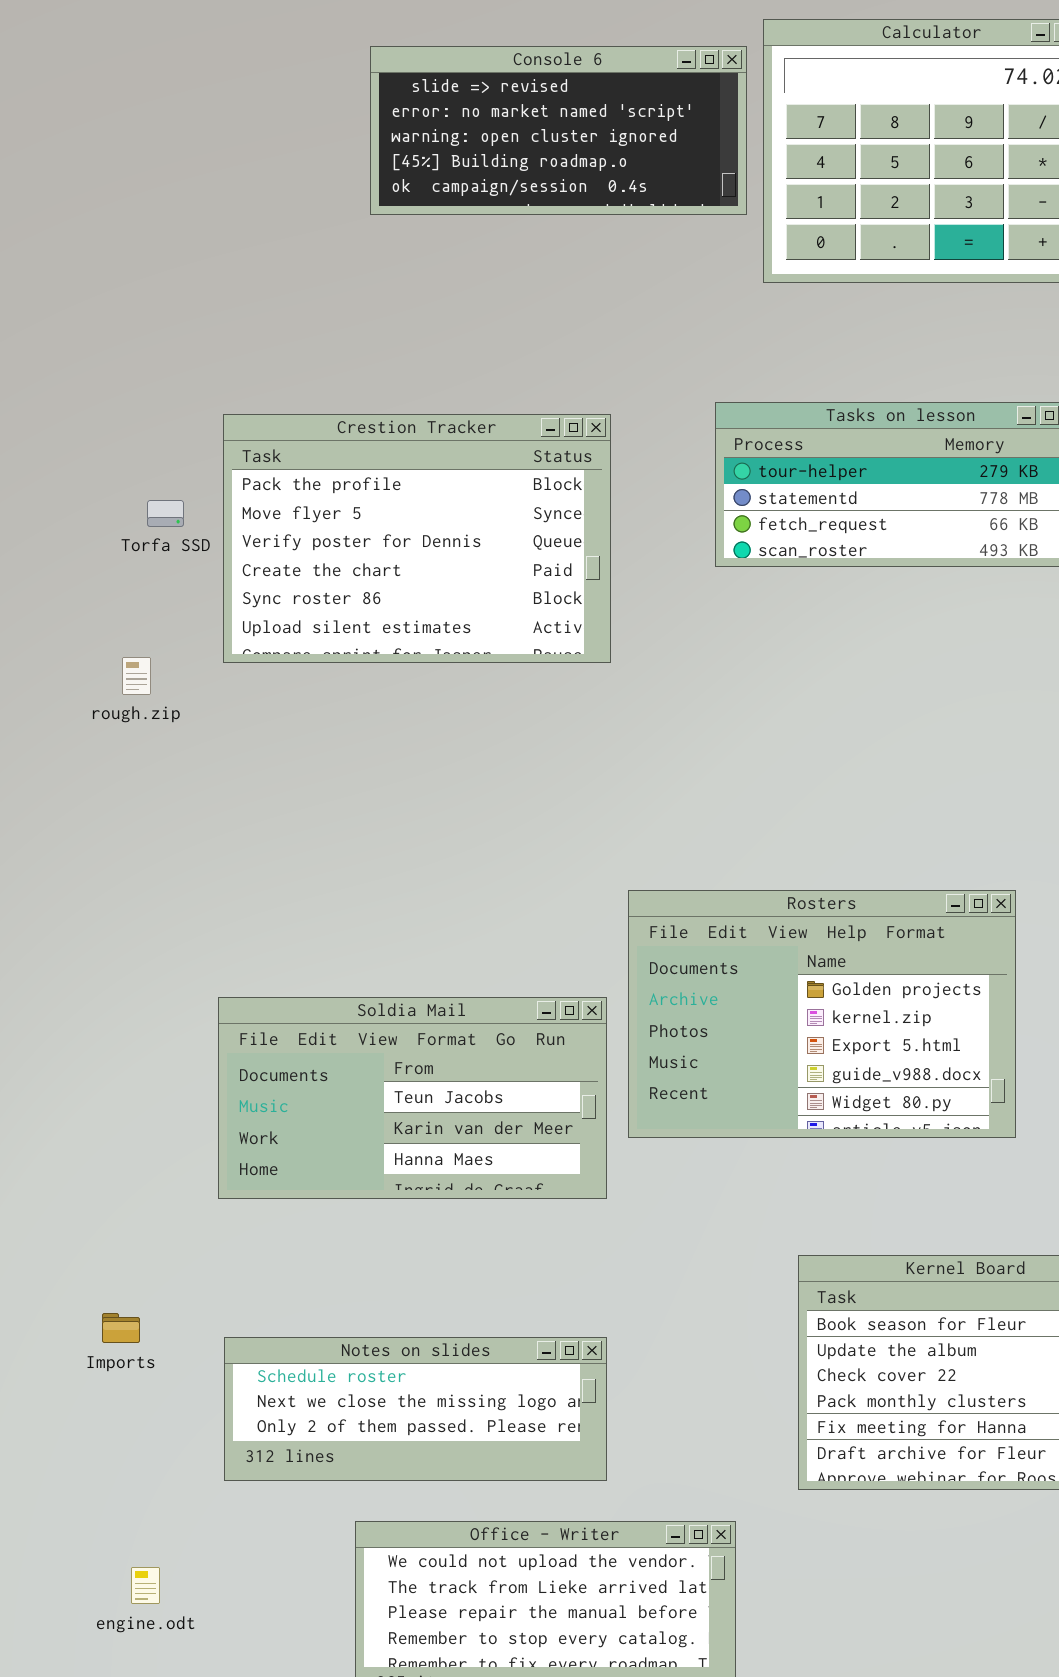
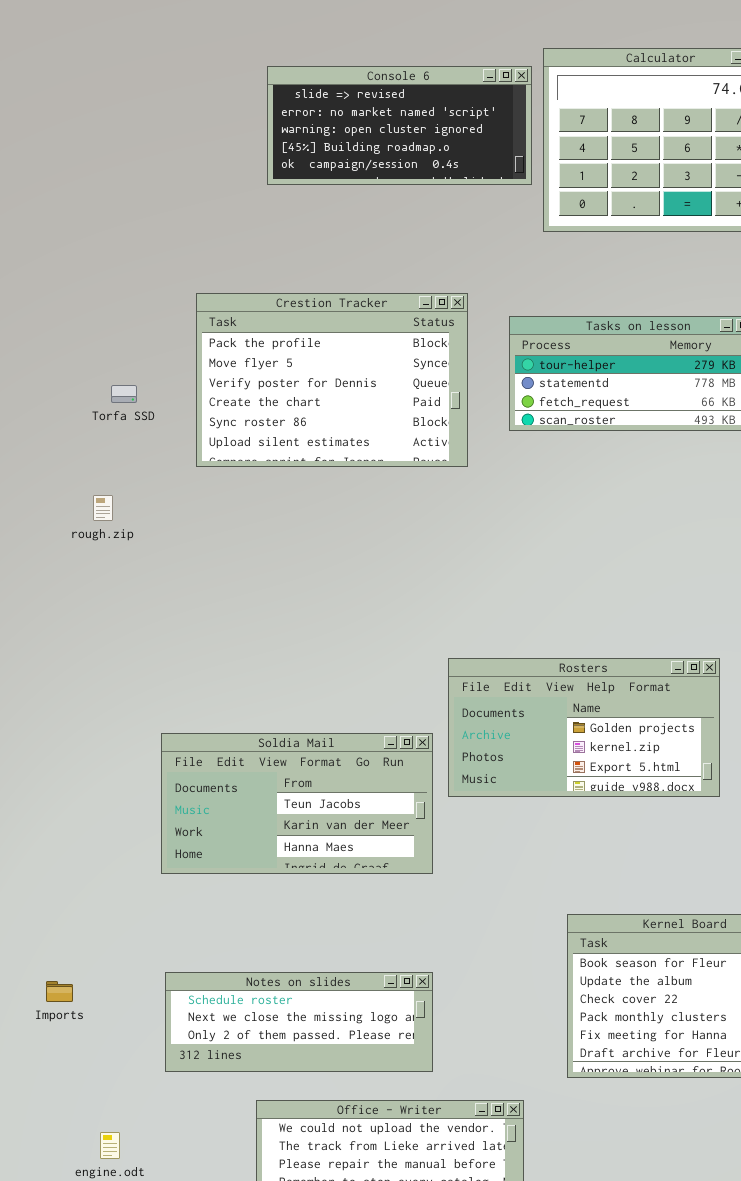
Crestion Tracker: [223,414,611,663] -> [196,293,468,467], moved
Rosters: [628,890,1016,1138] -> [448,658,720,797], resized
Imports: [102,1313,140,1343] -> [46,981,73,1002], moved

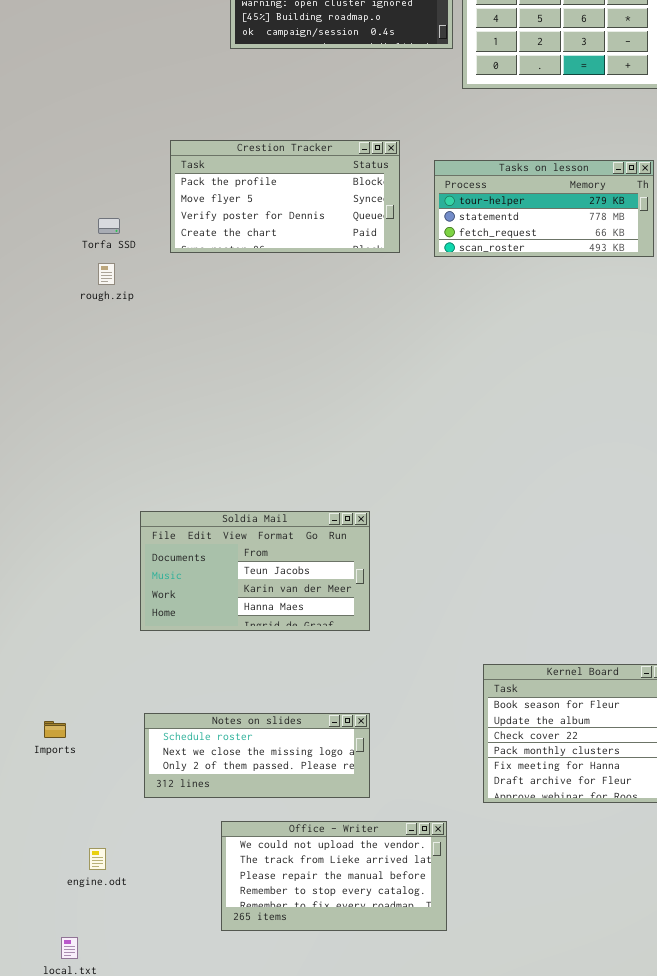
Crestion Tracker: [196,293,468,467] -> [170,140,400,253], resized
rough.zip: [93,495,113,521] -> [98,263,115,285], moved
Rosters: [448,658,720,797] -> none, closed

